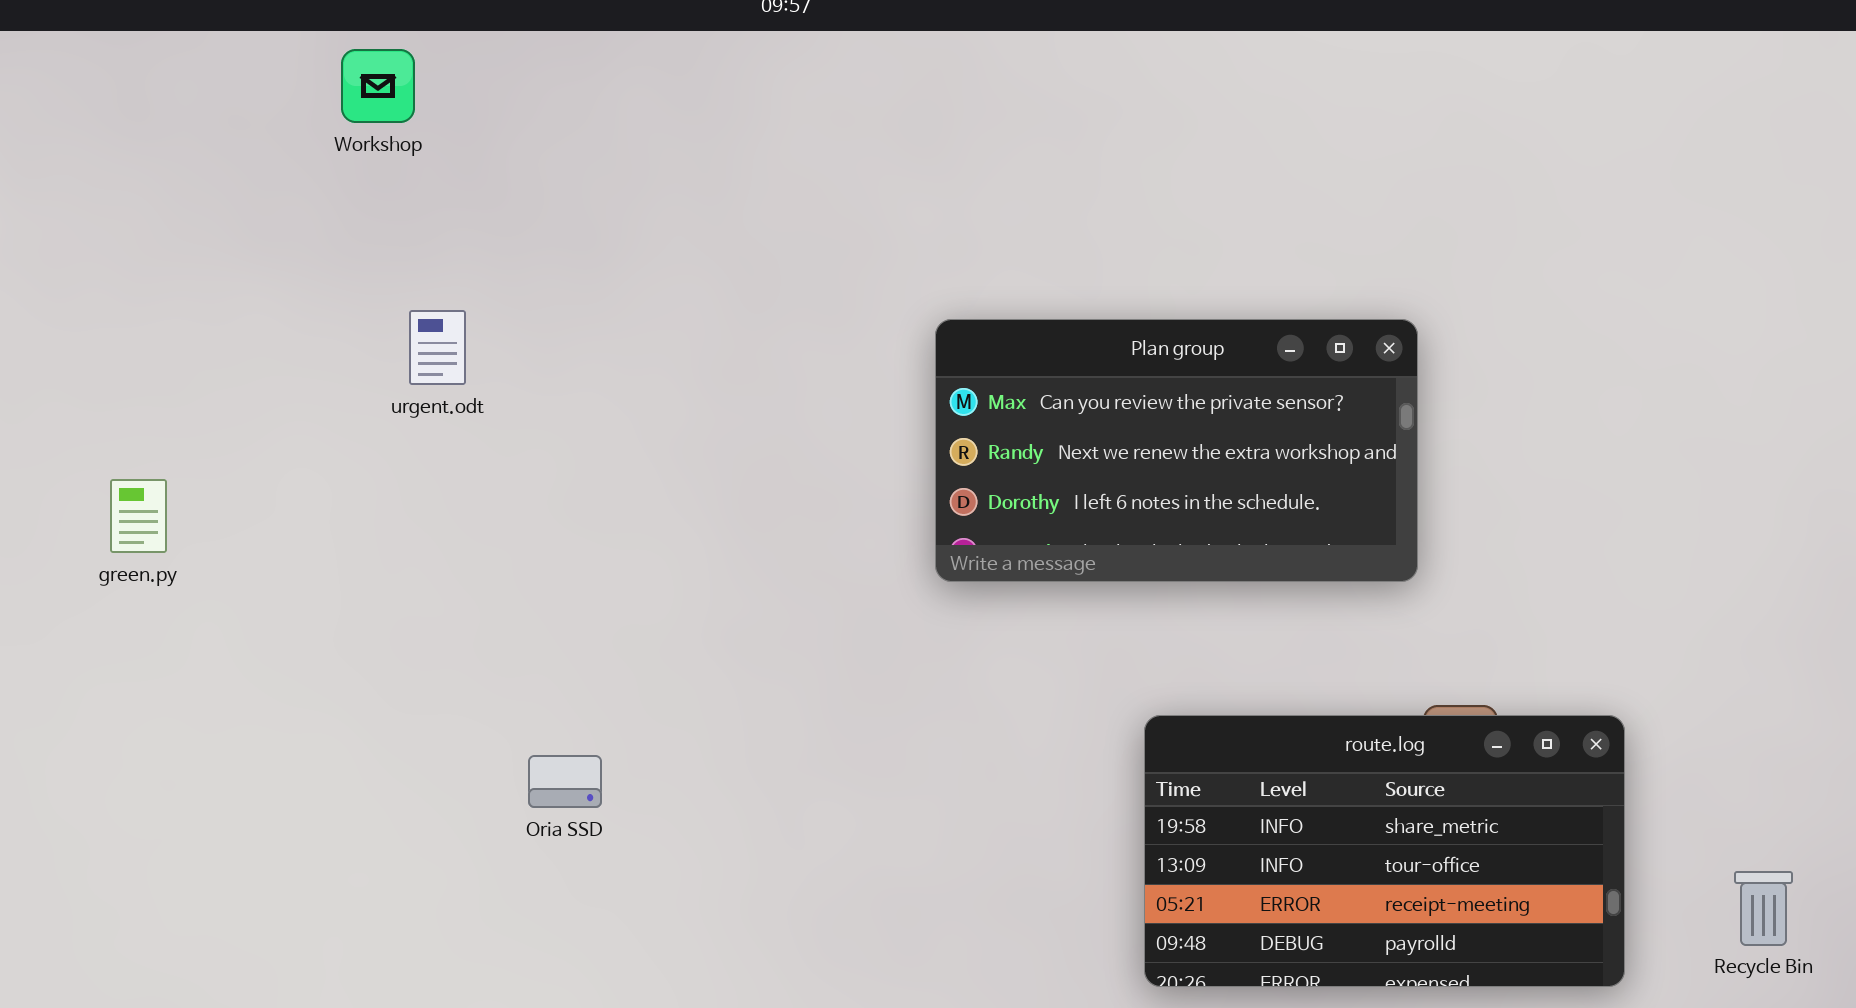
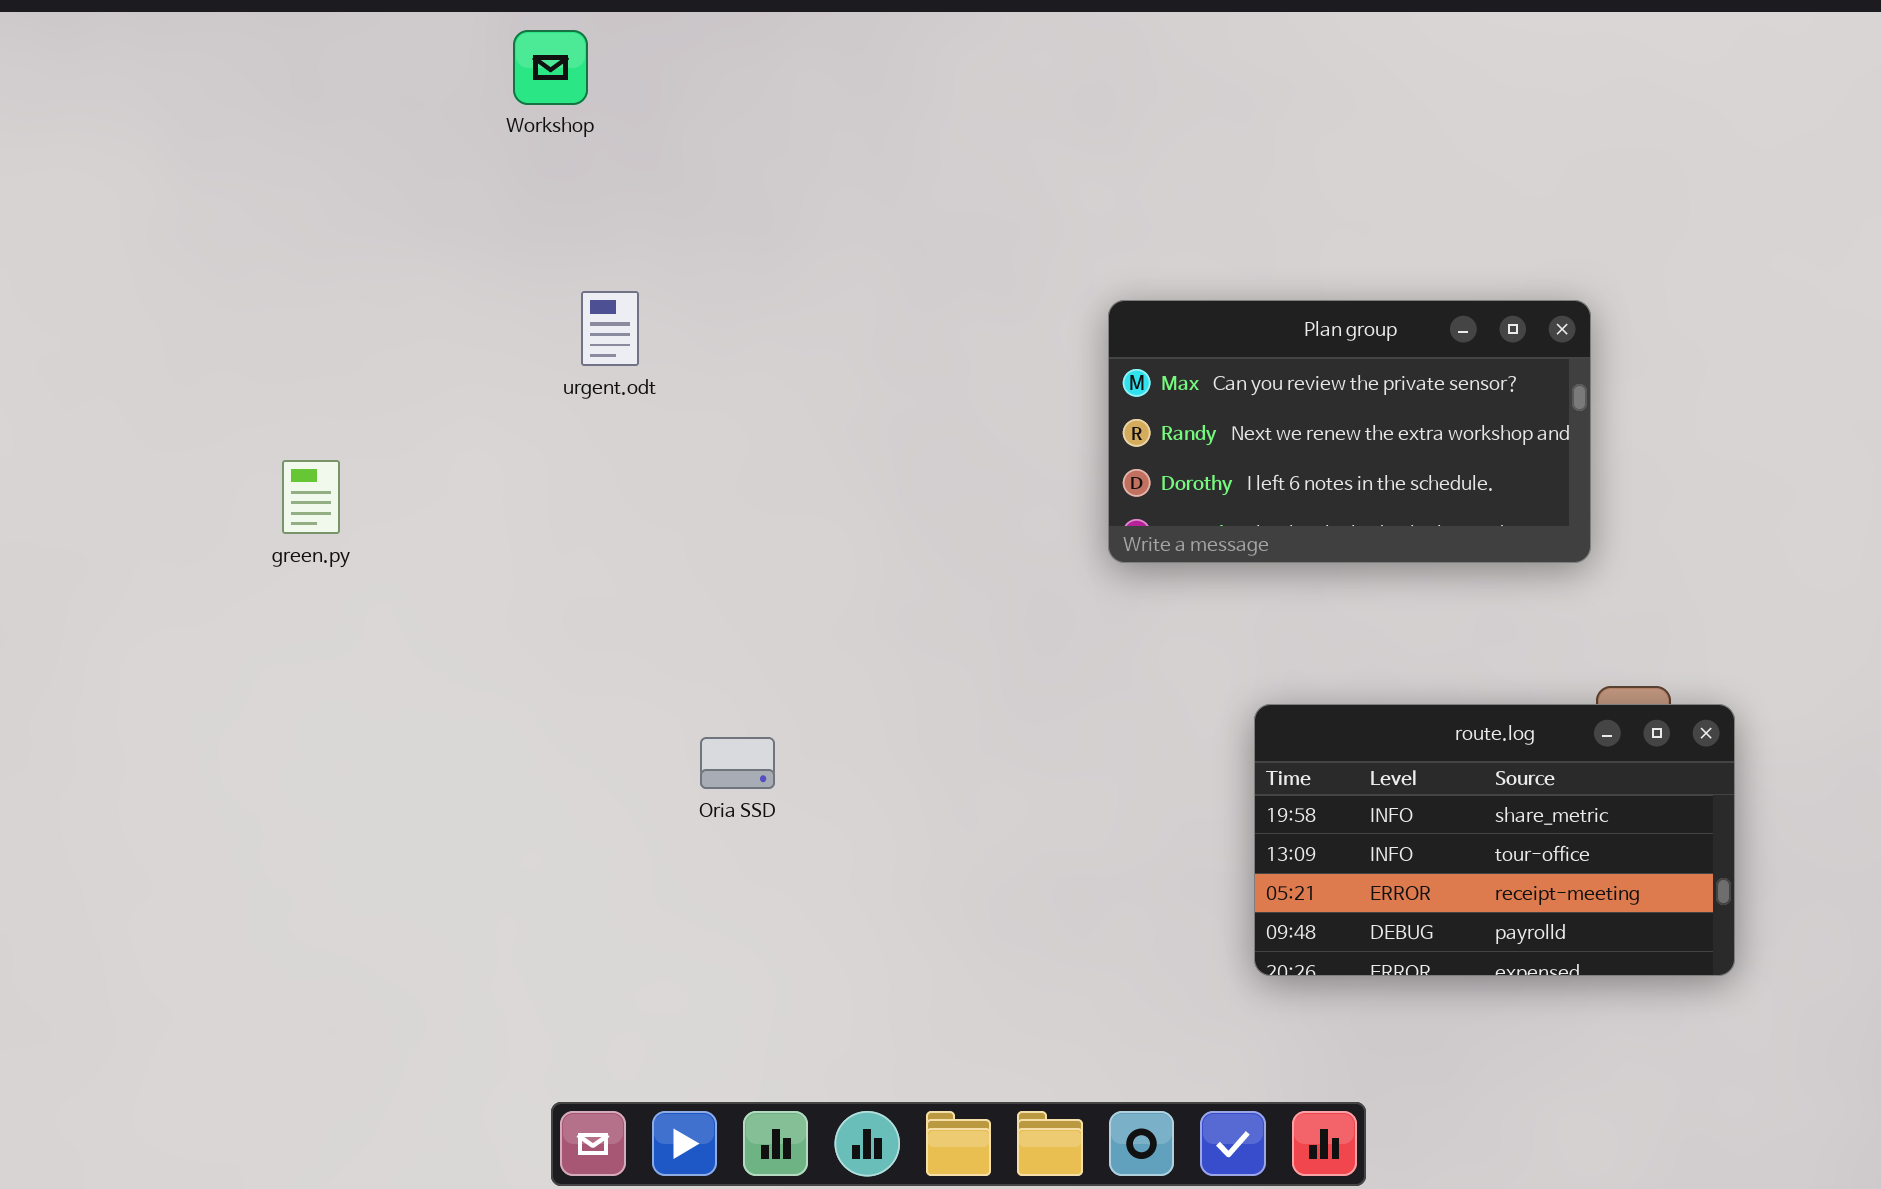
route.log: [1144,715,1625,987] -> [1254,704,1735,976], moved

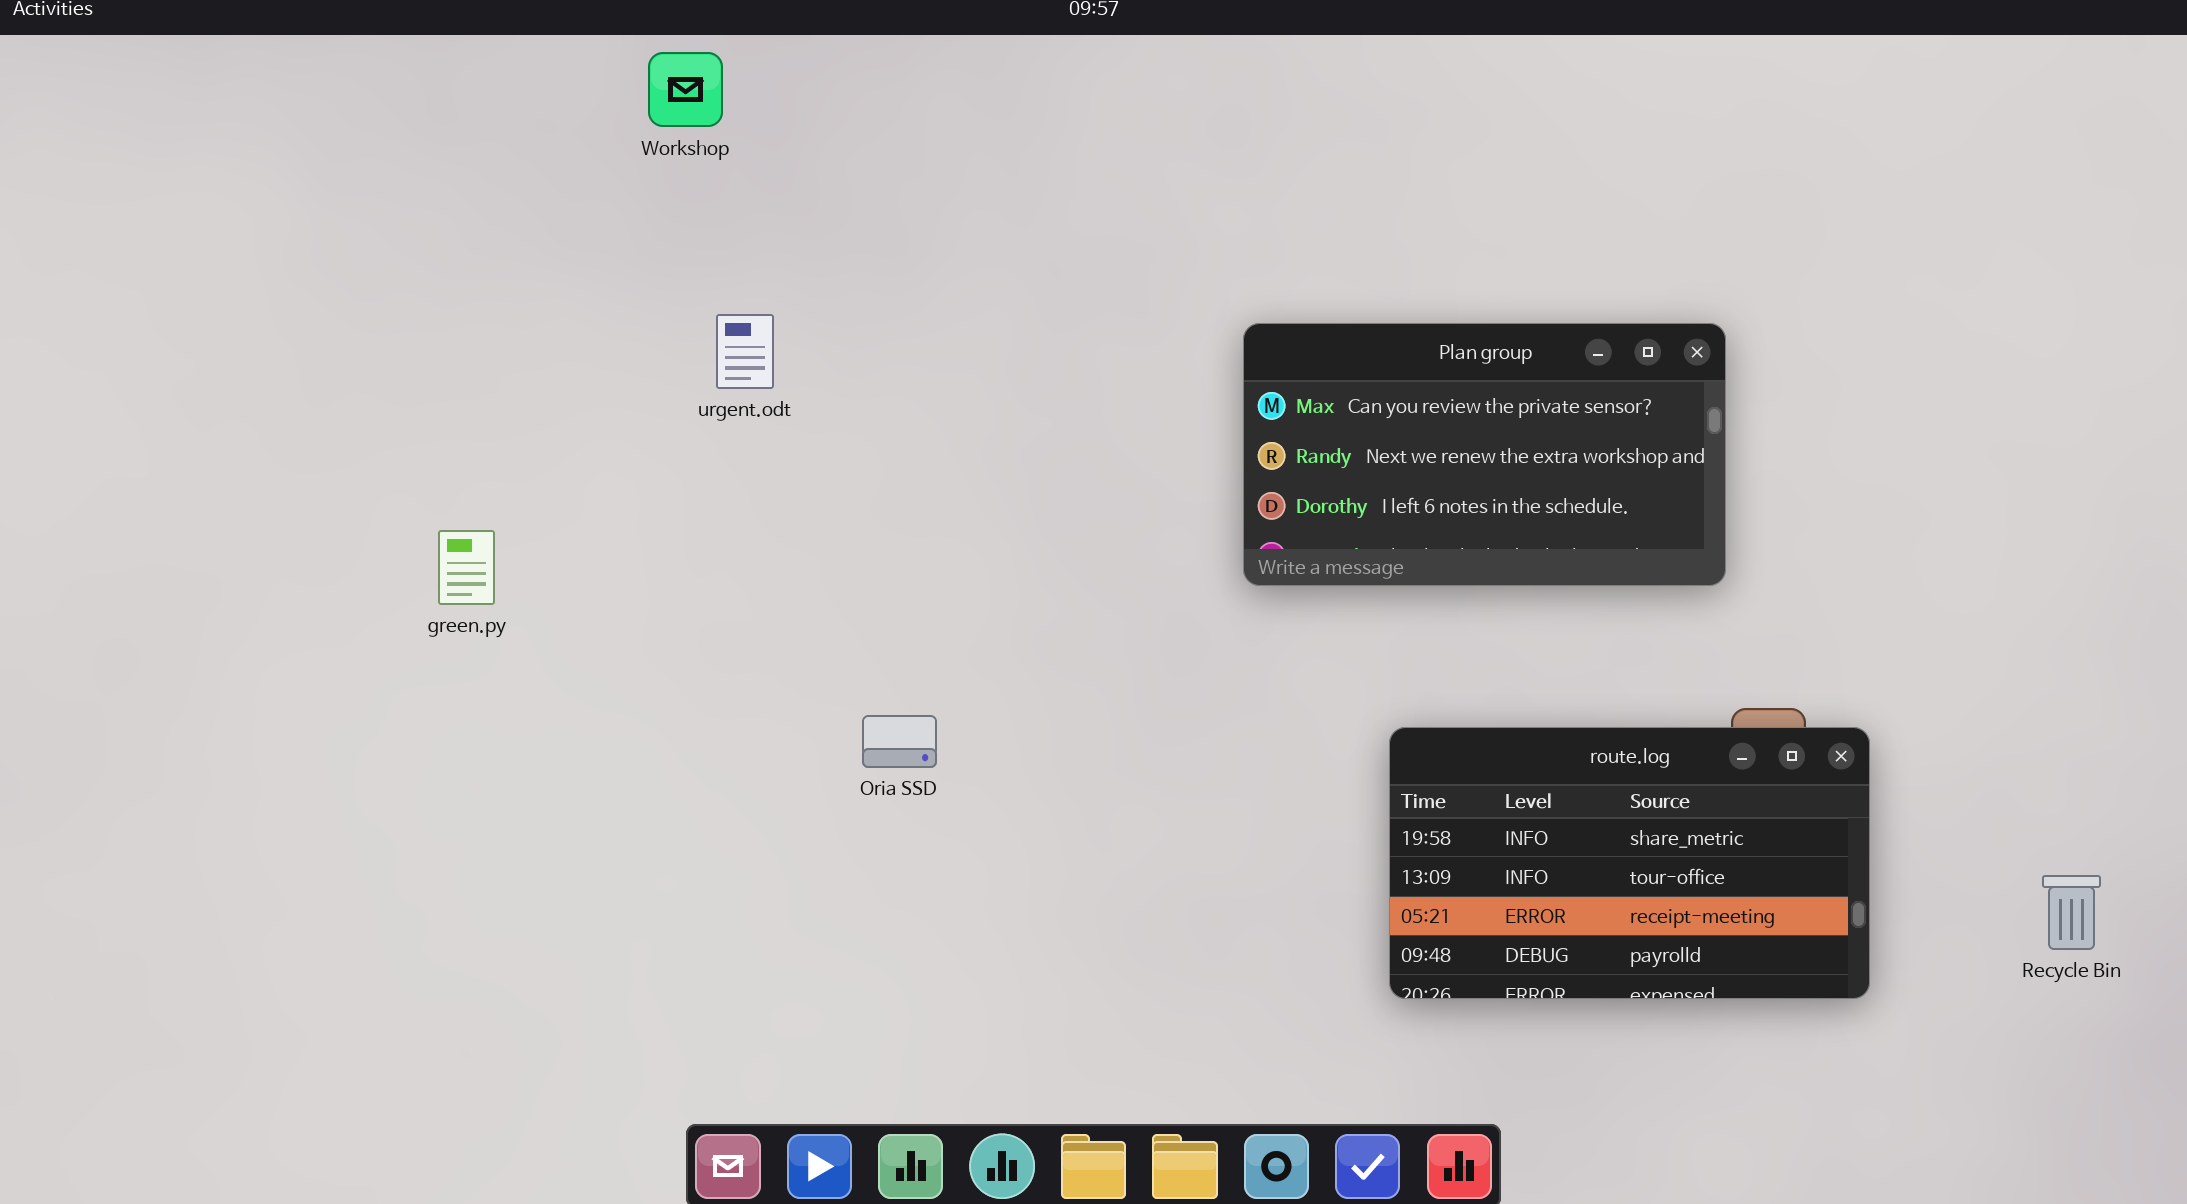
green.py: [282,460,340,534] -> [438,530,495,605], moved
Oria SSD: [700,737,775,789] -> [862,715,937,768], moved

